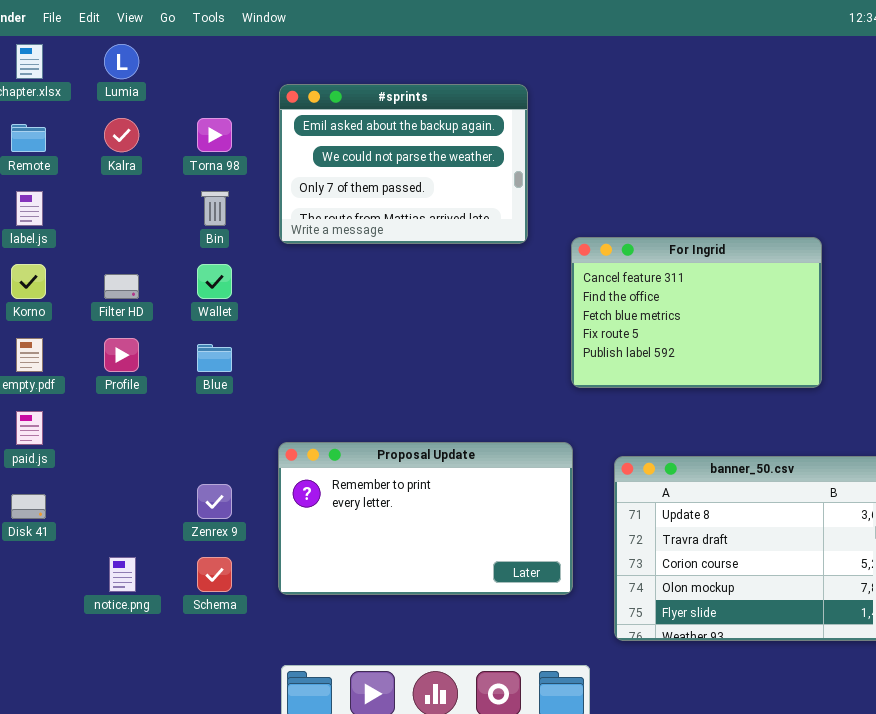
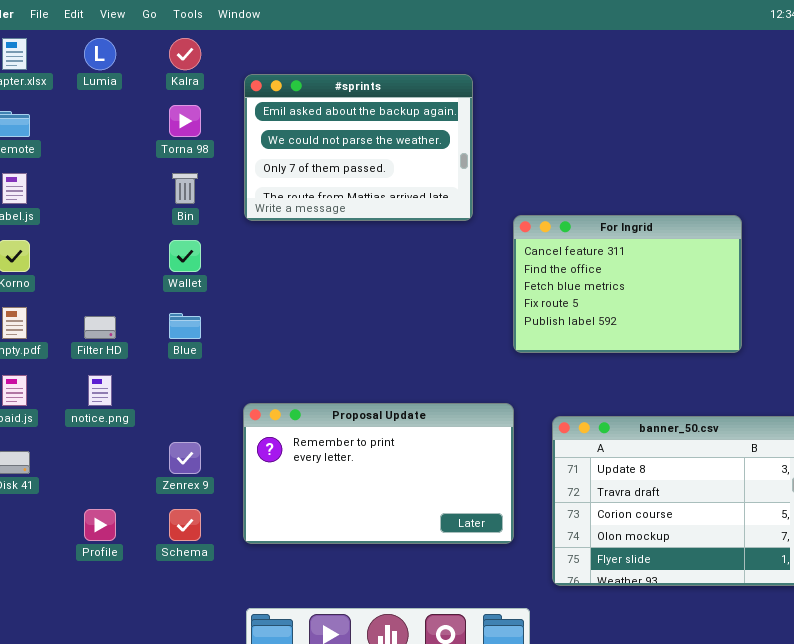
Kalra: [104,118,139,152] -> [169,38,201,70], moved
Filter HD: [104,274,139,299] -> [84,316,116,339], moved
Profile: [104,338,139,372] -> [84,509,116,541], moved
notice.png: [109,557,136,592] -> [88,375,112,406], moved

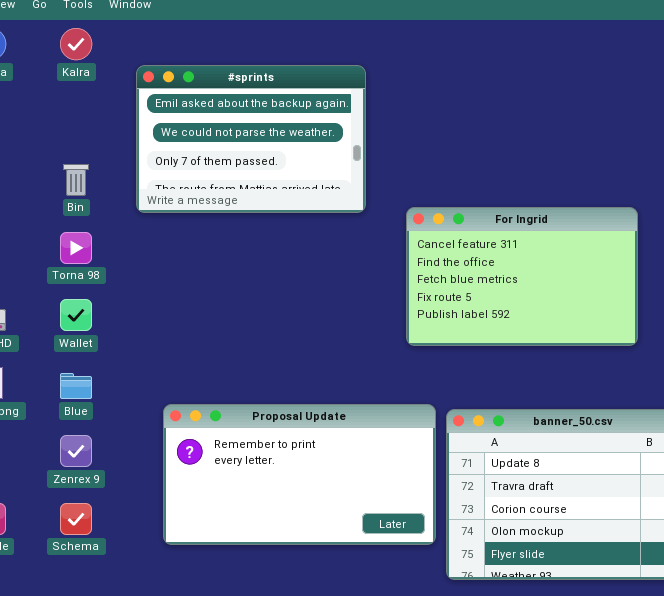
Torna 98: [169,105,201,137] -> [60,232,92,264], moved
Wallet: [169,240,201,272] -> [60,299,92,331], moved
Blue: [169,313,201,339] -> [60,373,92,399], moved
Proposal Update: [243,403,514,544] -> [163,404,436,545], moved

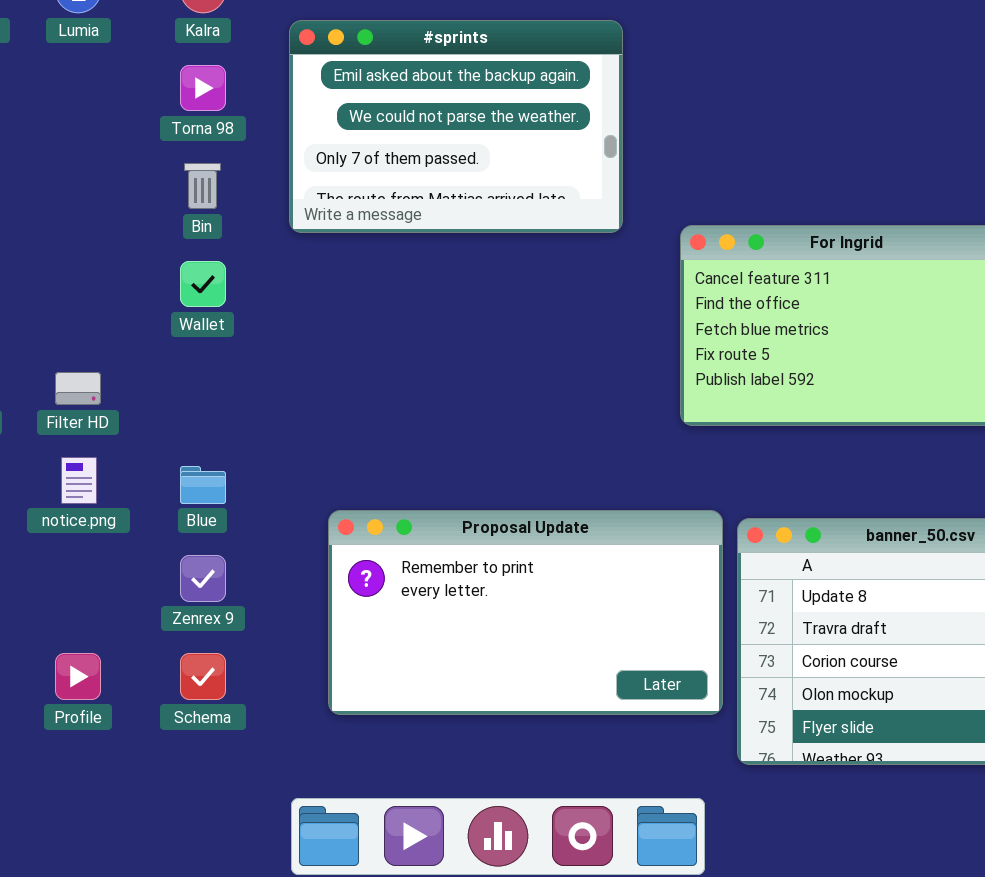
Torna 98: [60,232,92,264] -> [180,65,226,111], moved
Wallet: [60,299,92,331] -> [180,261,226,307], moved

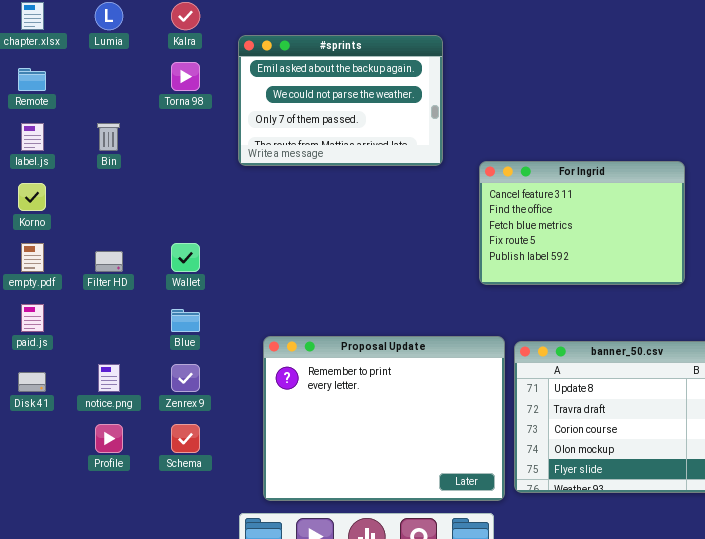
Bin: [184,163,221,209] -> [97,123,120,151], moved
Wallet: [180,261,226,307] -> [171,243,200,272], moved
notice.png: [61,457,97,504] -> [98,364,120,392], moved
Proposal Update: [328,510,723,715] -> [263,336,505,501], resized

